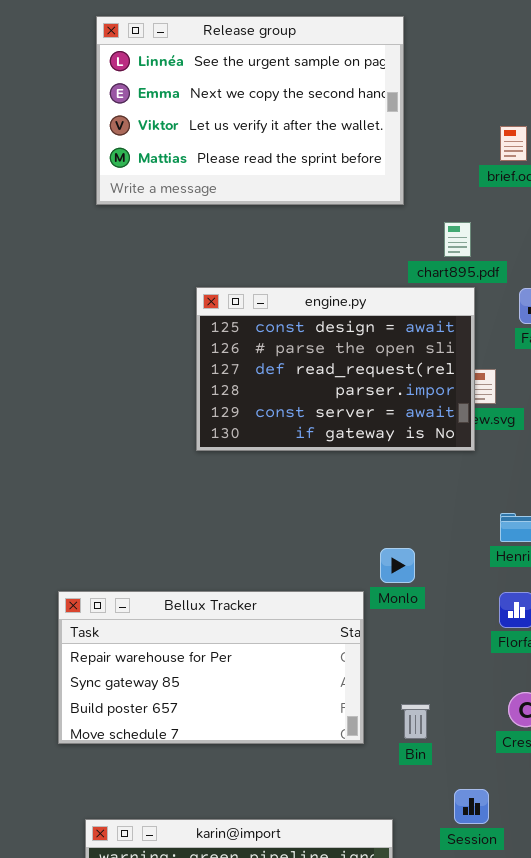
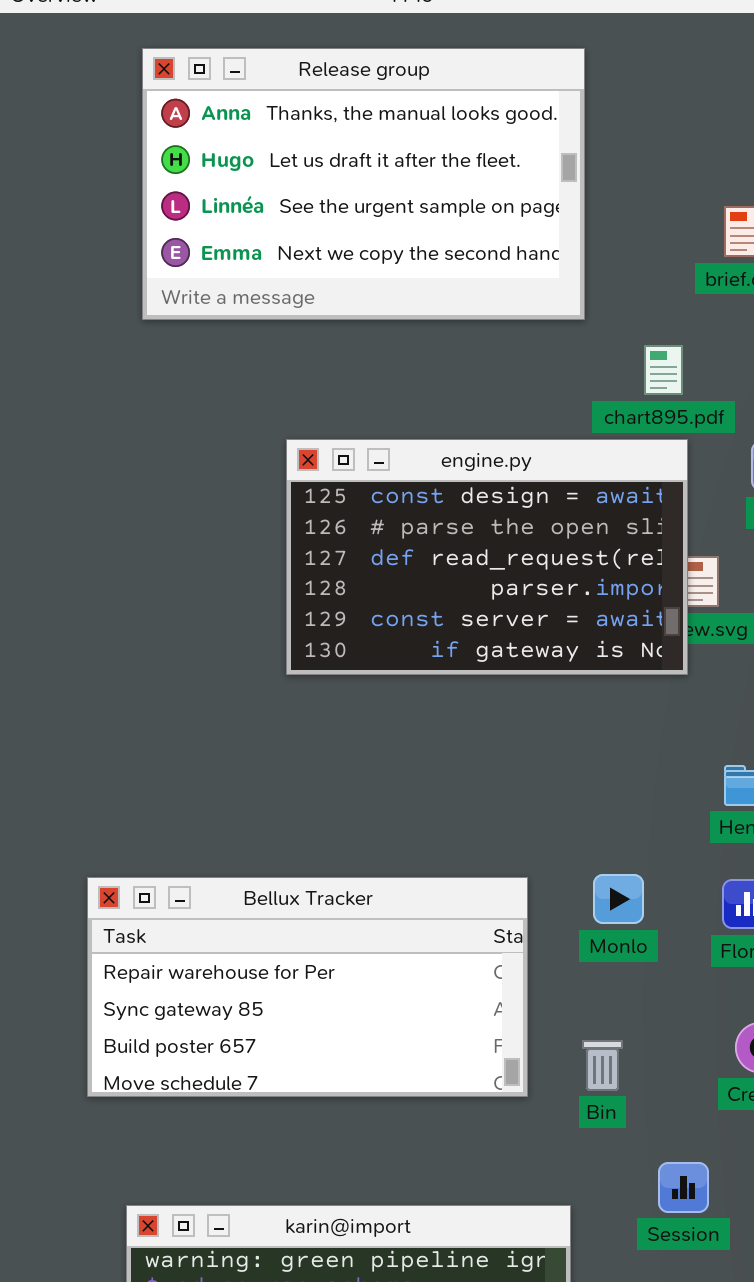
Release group: [96,16,404,205] -> [142,48,585,320], scrolled up 2 rows
Monlo: [380,548,415,583] -> [593,874,644,924], moved

